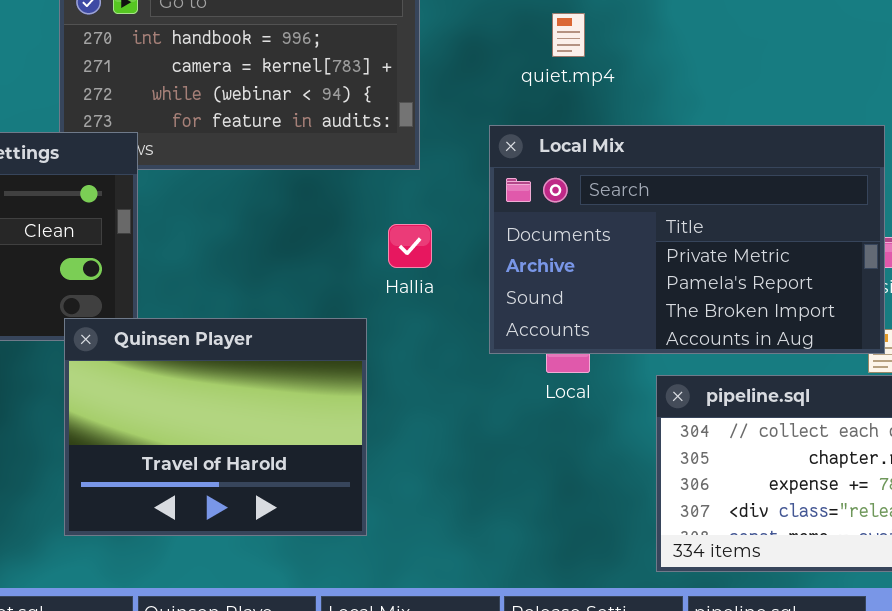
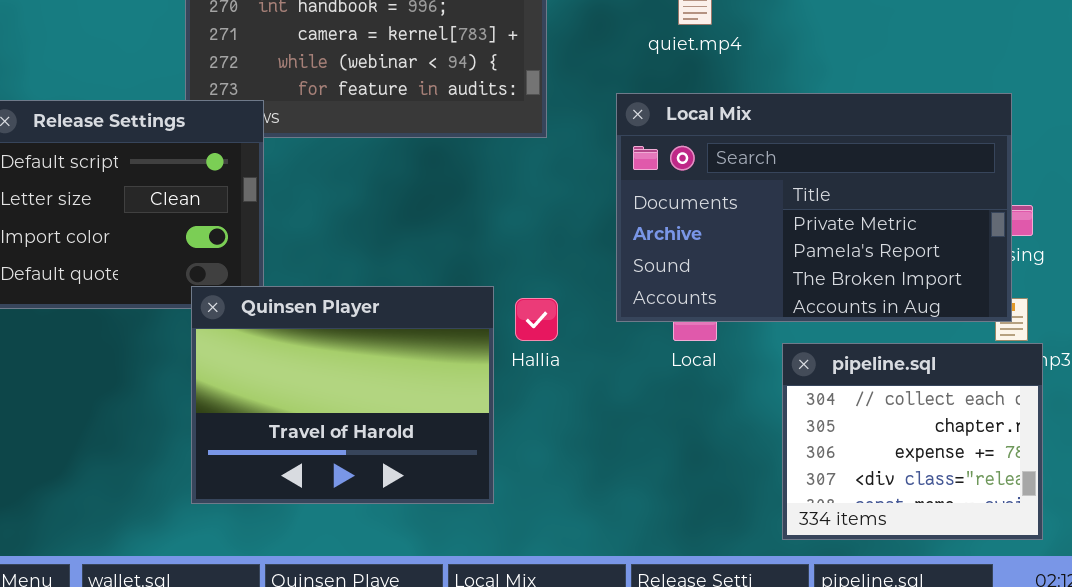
Hallia: [388,224,432,268] -> [515,298,558,341], moved

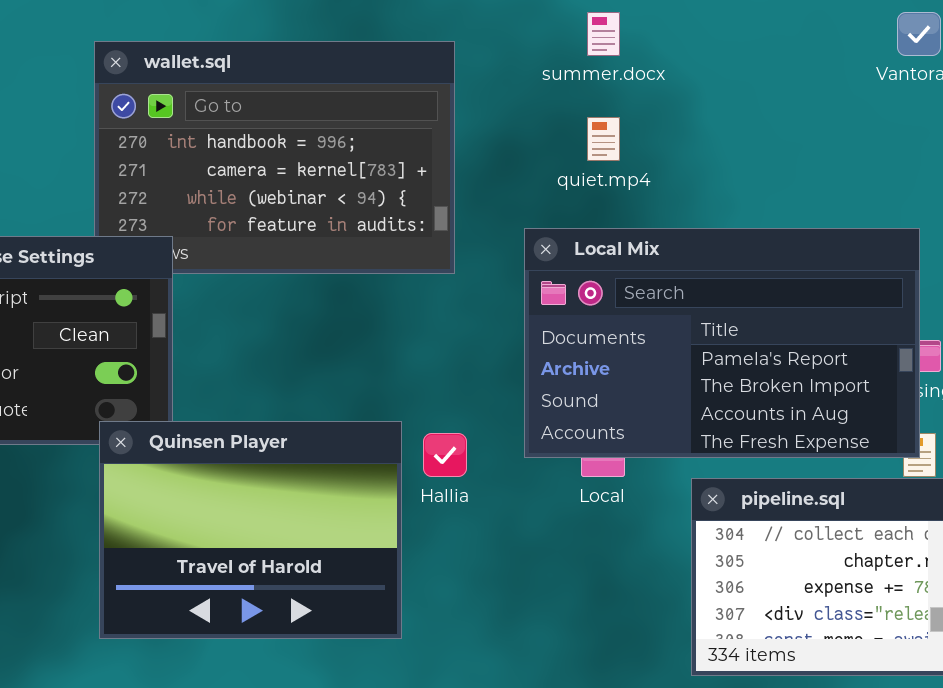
Local Mix: [616,93,1012,322] -> [524,228,920,458], scrolled down 1 row

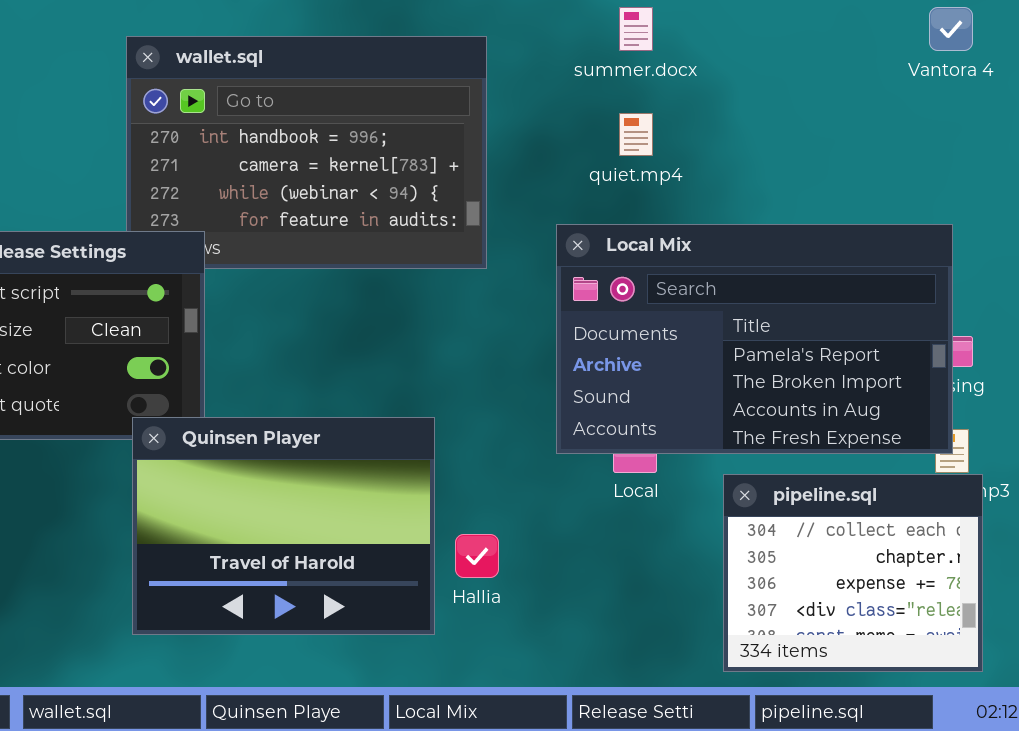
Hallia: [423,433,467,477] -> [455,534,499,578], moved

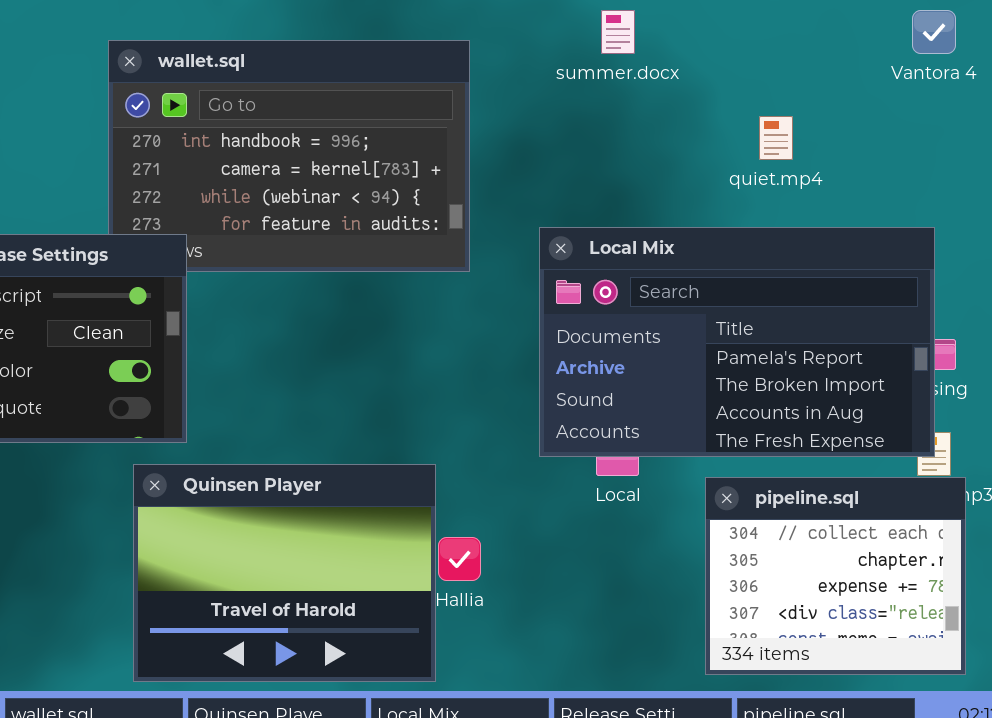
quiet.mp4: [619,113,653,156] -> [759,116,793,160], moved
Quinsen Player: [132,417,435,635] -> [133,464,436,682], moved

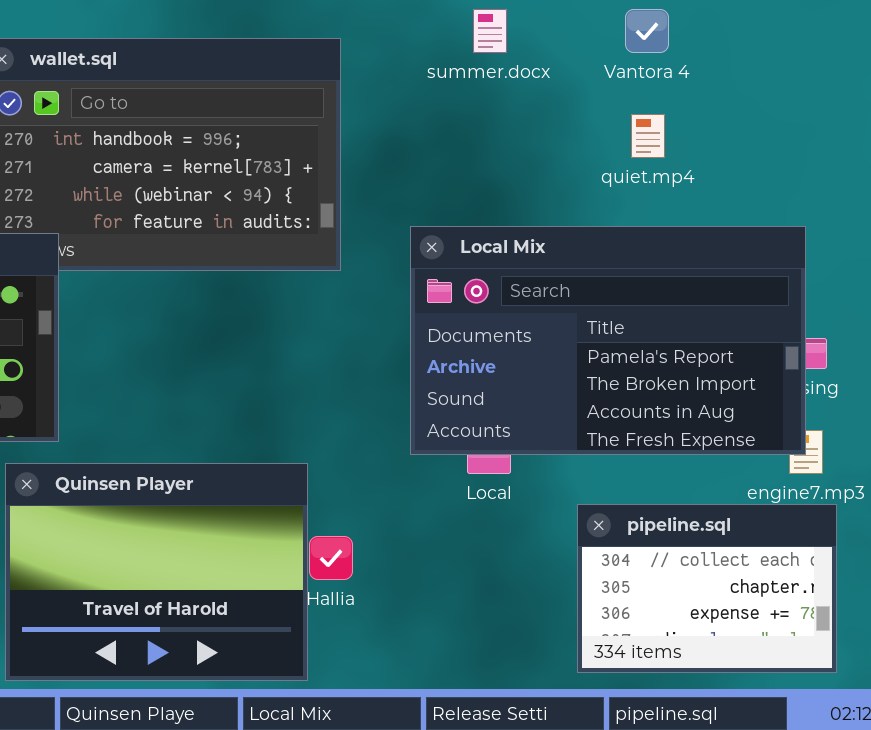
Vantora 4: [912,10,956,54] -> [625,9,669,53], moved
pipeline.sql: [705,477,966,675] -> [577,504,837,673], resized

